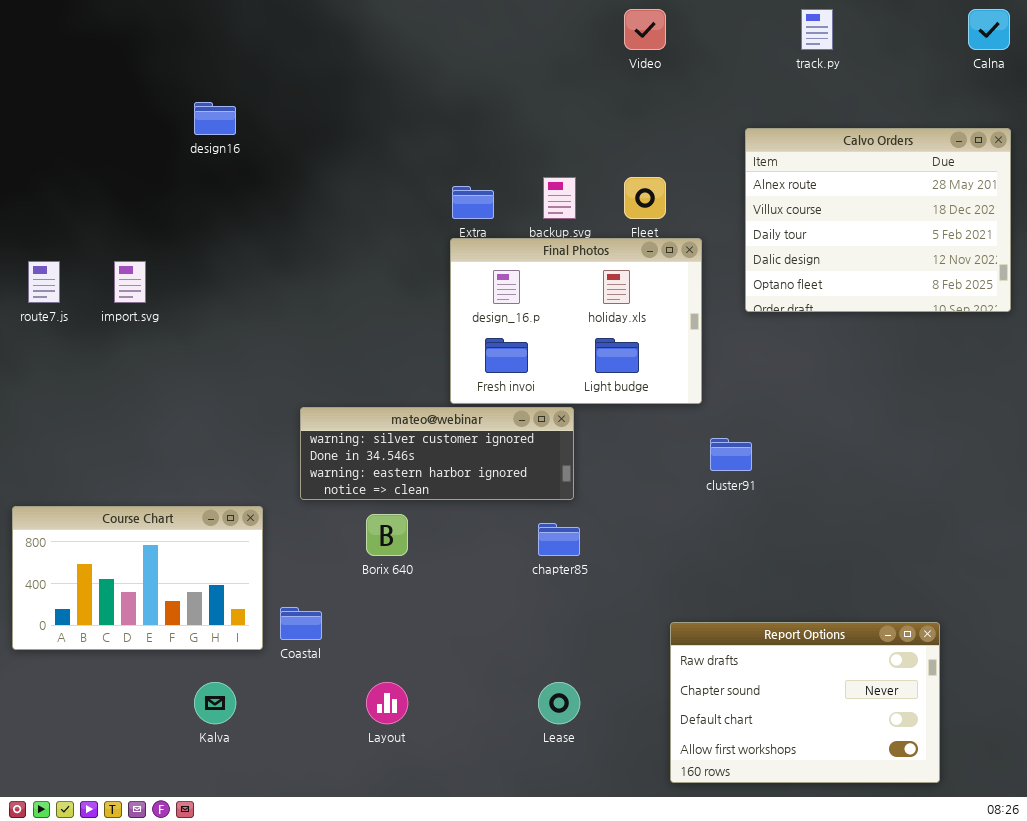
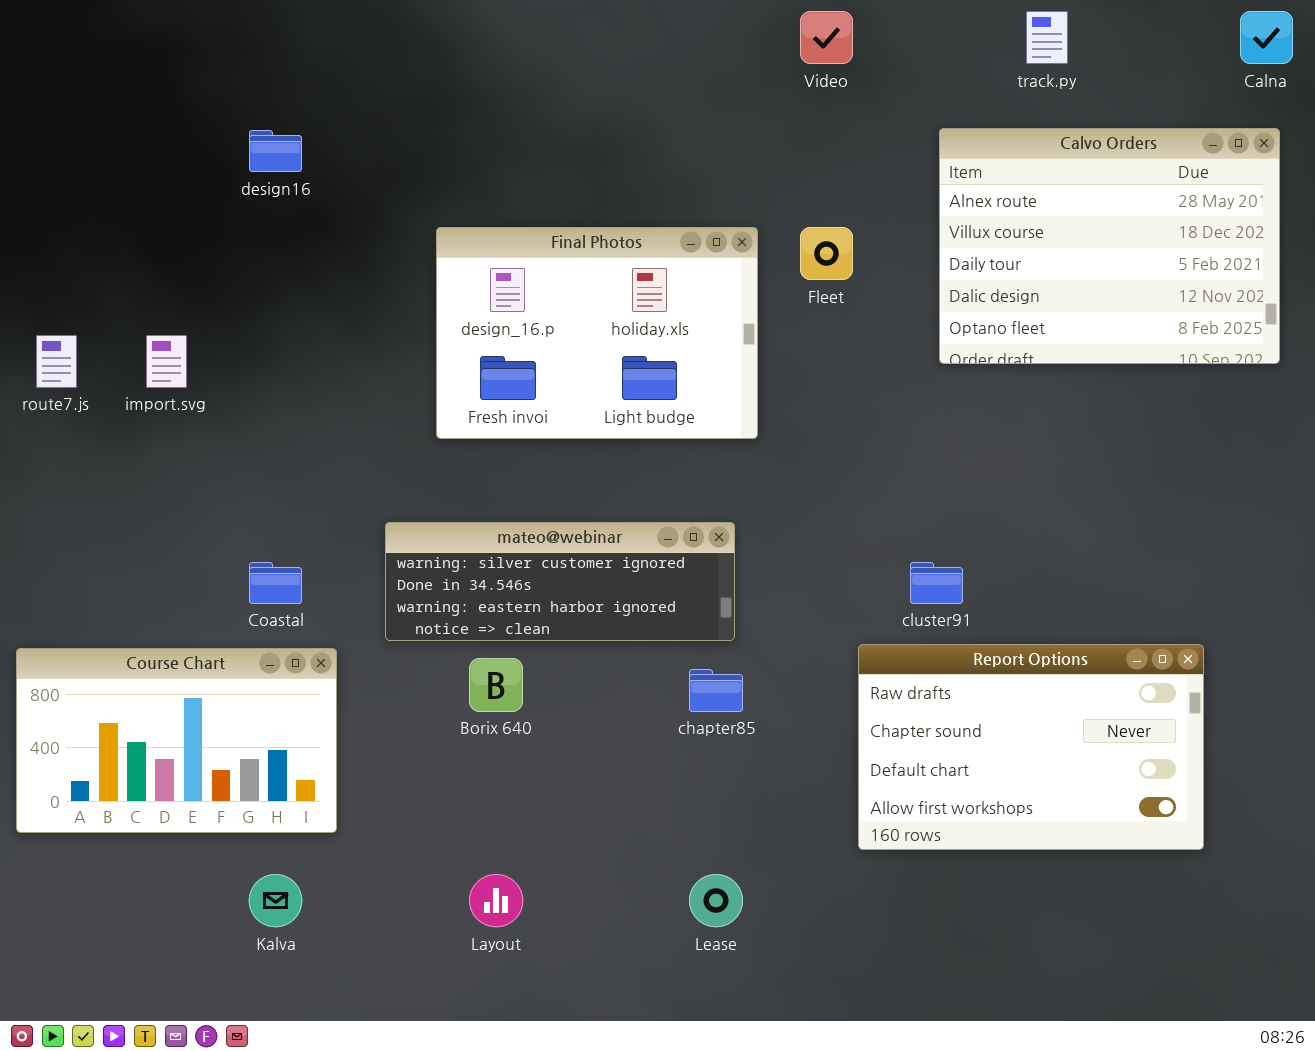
Calvo Orders: [745,128,1011,312] -> [939,128,1280,364], moved
Final Photos: [450,238,702,404] -> [436,227,758,439], moved
Coastal: [280,607,322,640] -> [249,562,302,604], moved
Report Options: [670,622,940,783] -> [858,644,1204,850], moved

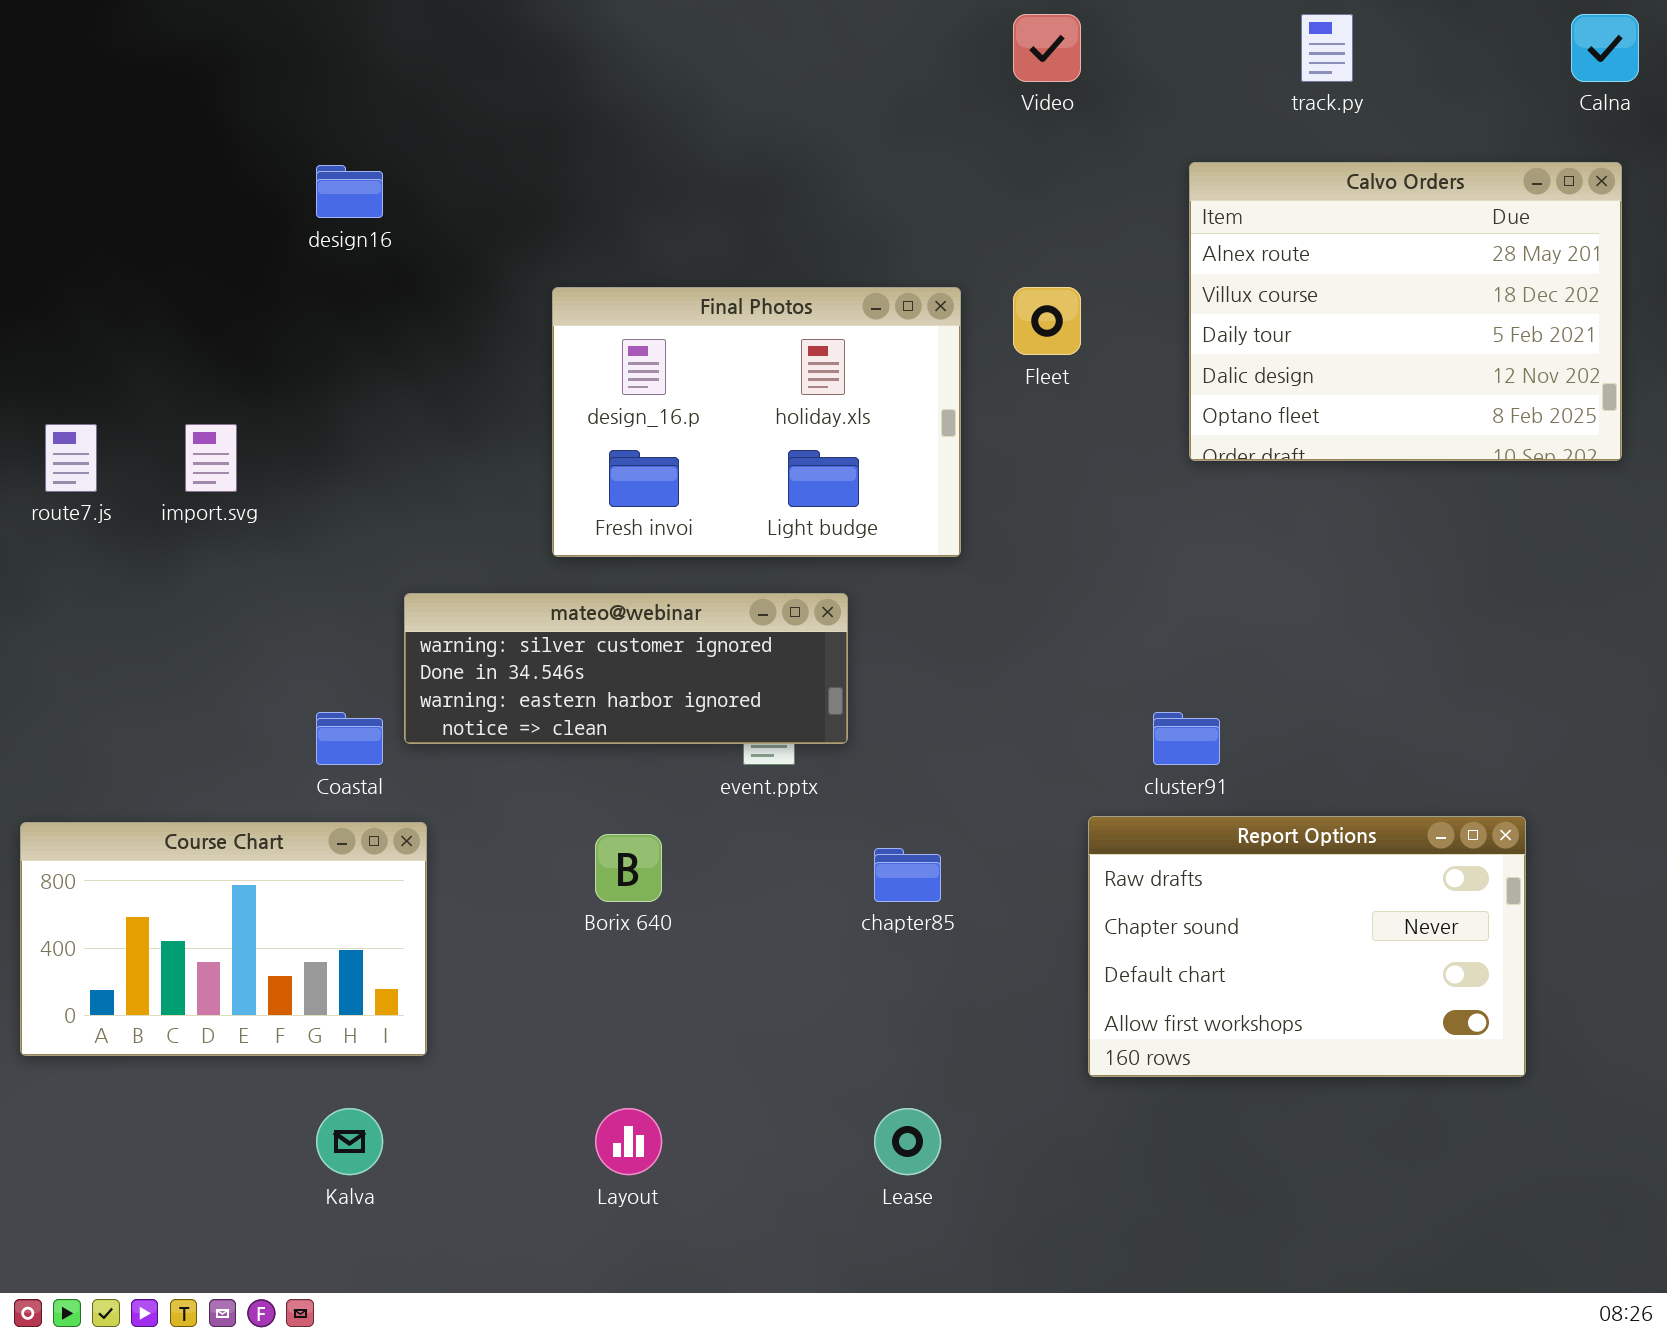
mateo@webinar: [385,522,735,641] -> [404,593,848,744], moved

